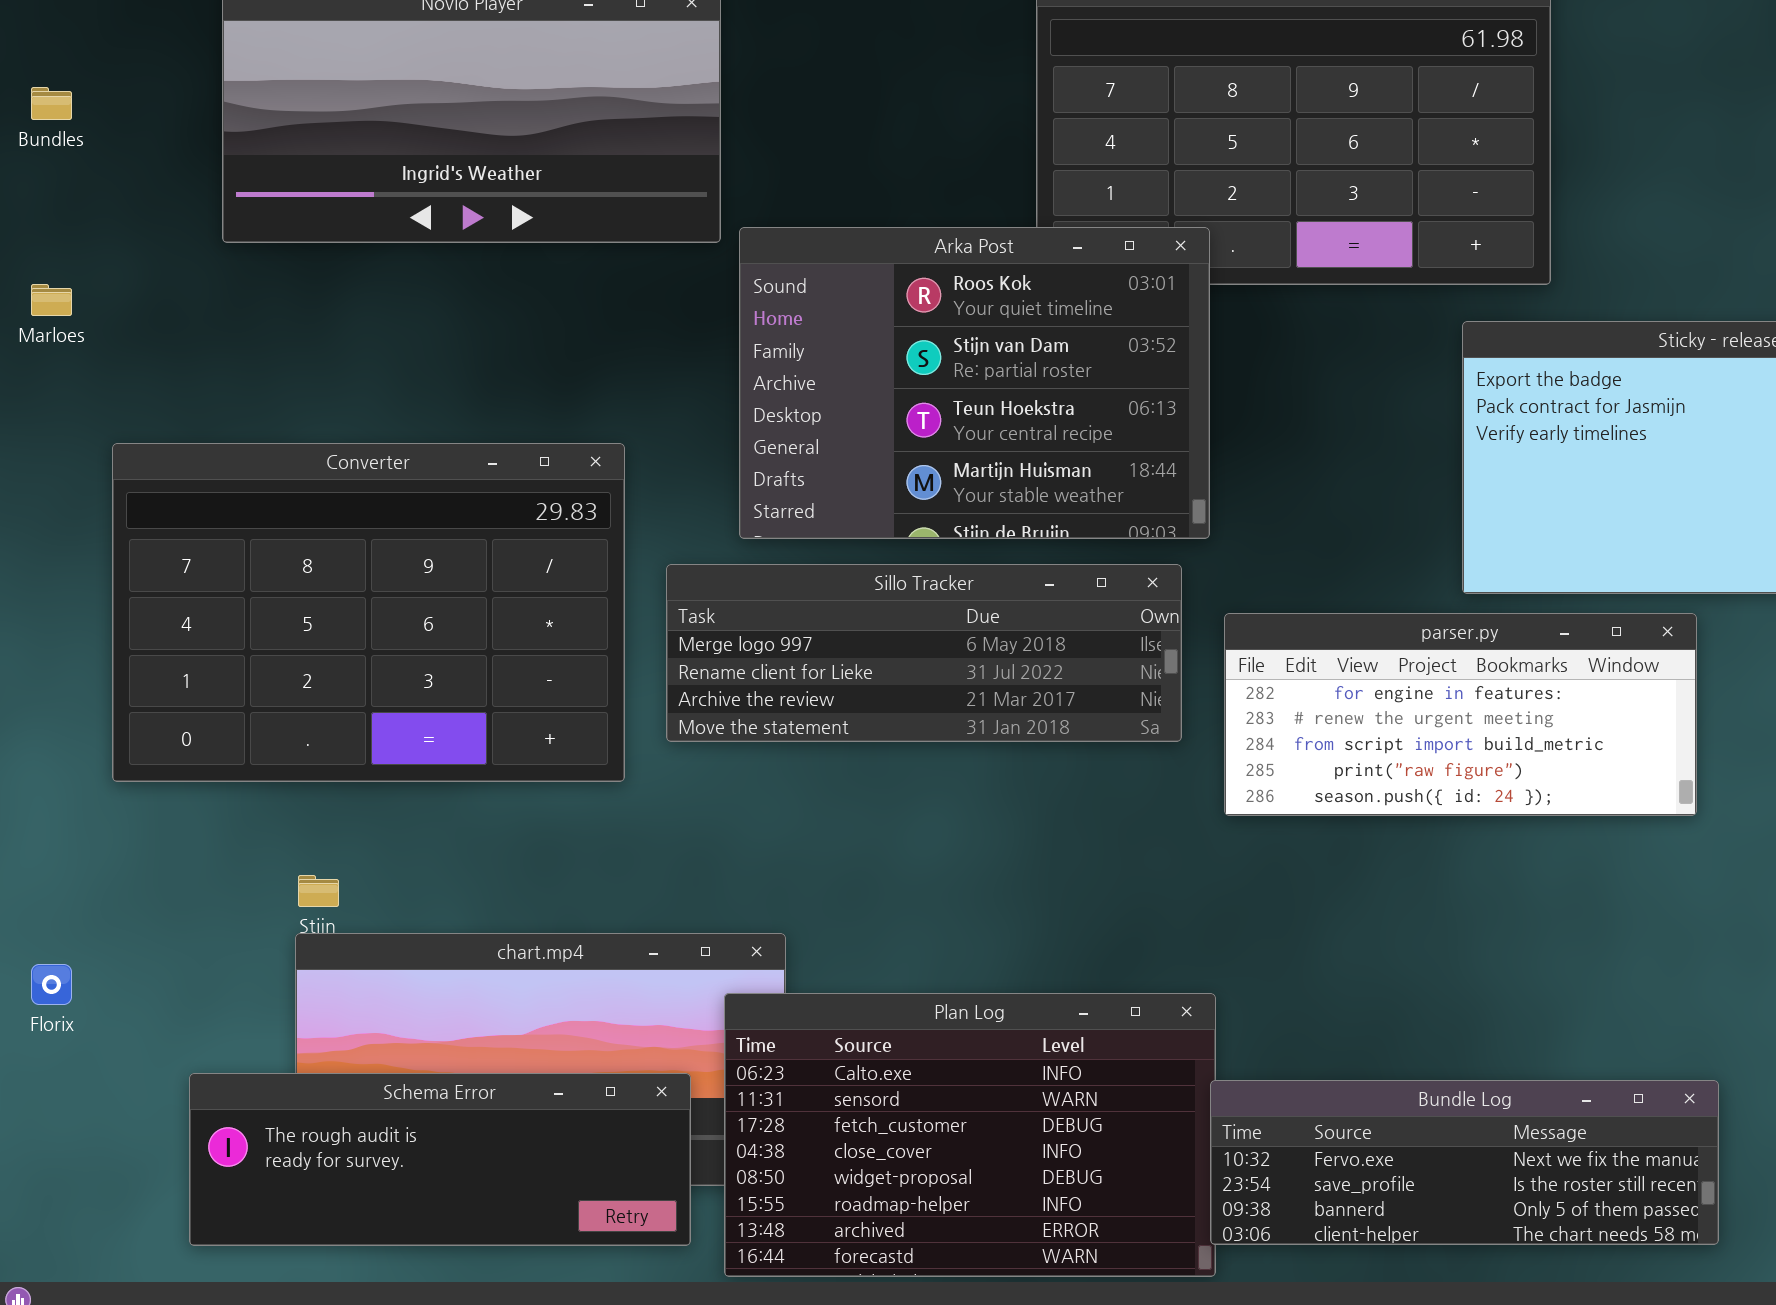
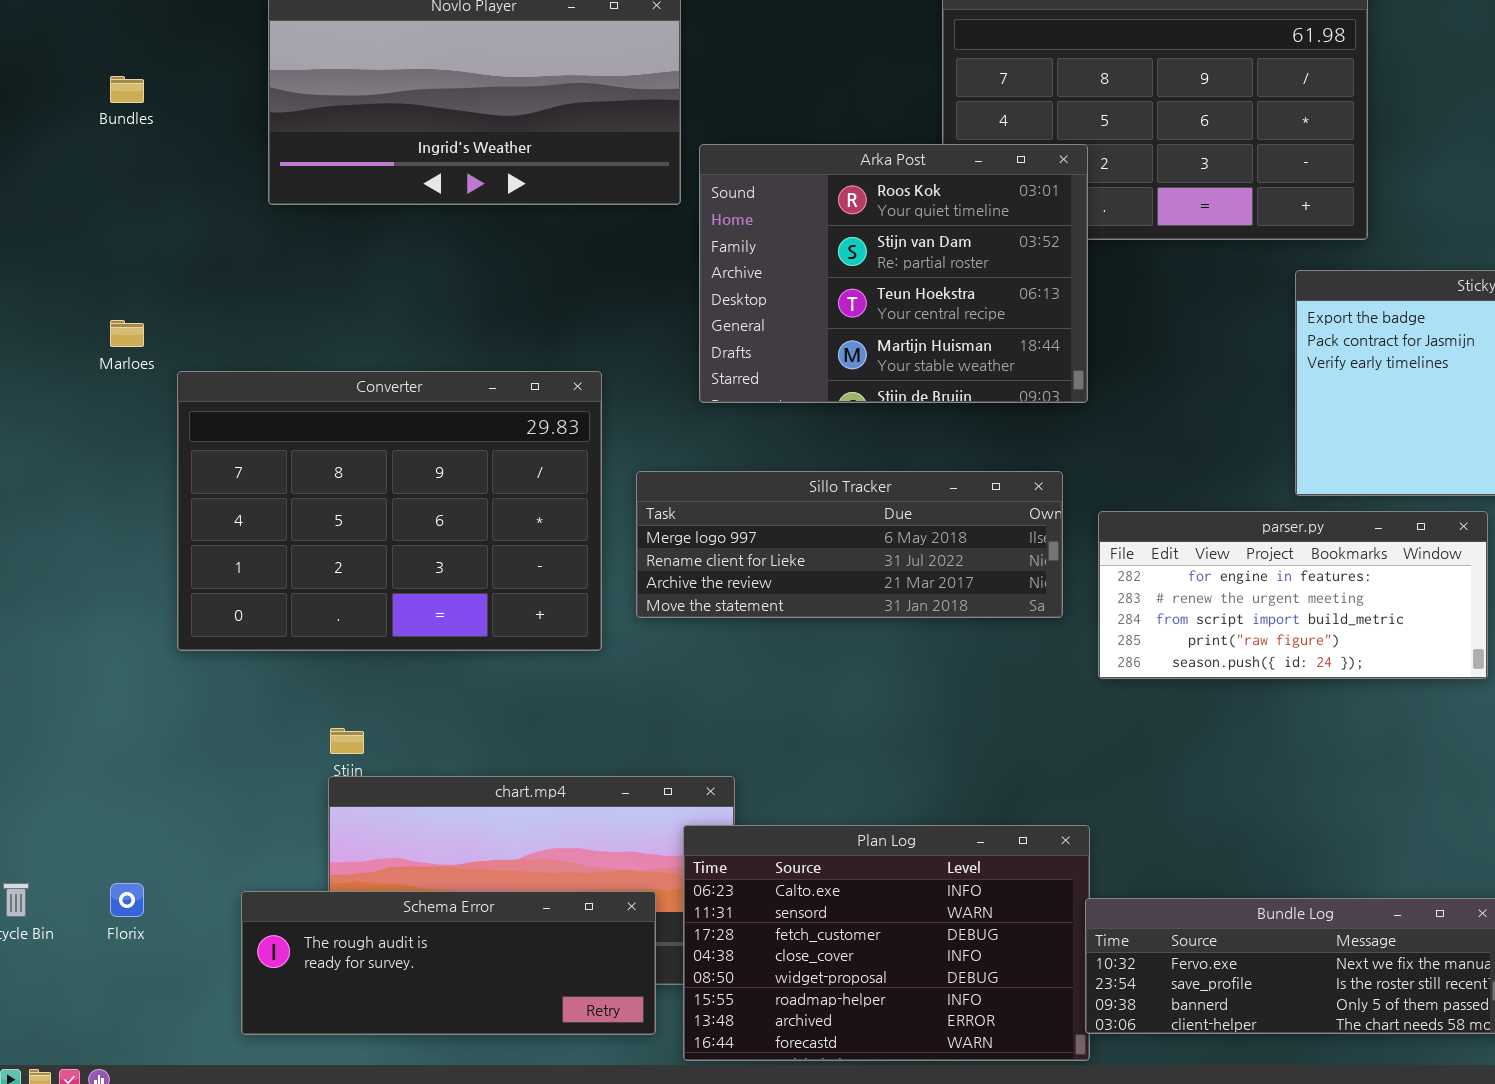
Arka Post: [739,227,1210,539] -> [699,144,1088,403], moved
Marloes: [31,284,72,316] -> [110,320,144,347], moved
Florix: [31,964,72,1005] -> [110,883,144,917], moved

